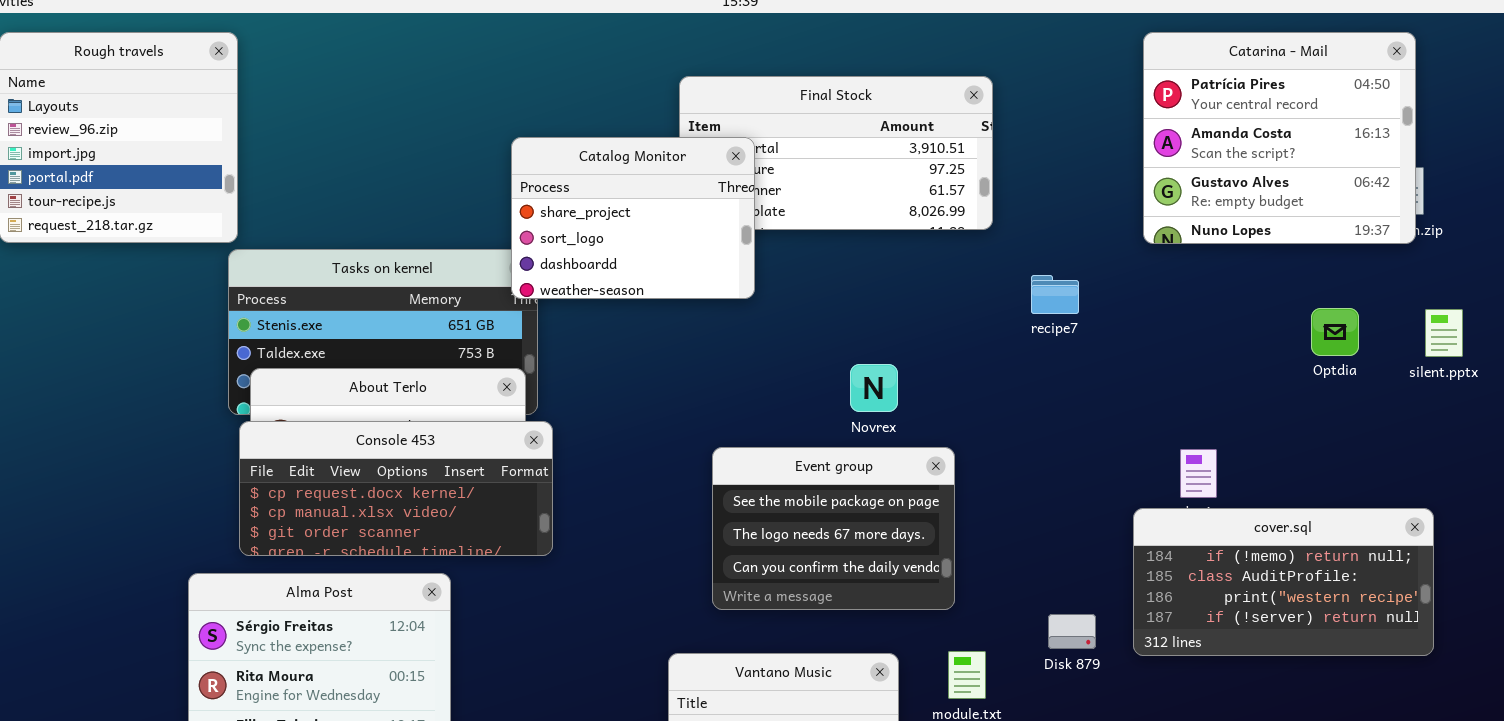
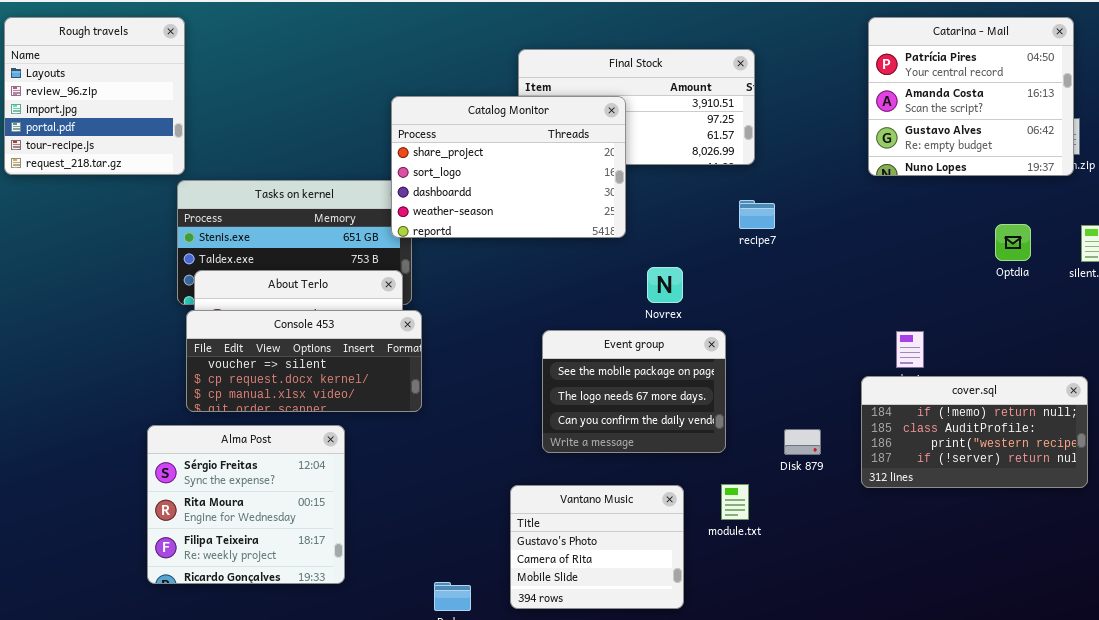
Catalog Monitor: [511,137,755,299] -> [391,96,626,238], resized
recipe7: [1031,275,1079,314] -> [739,200,775,229], moved
Console 453: [239,421,553,556] -> [186,310,422,412], scrolled up 1 row
Disk 879: [1048,614,1096,649] -> [784,429,821,455], moved

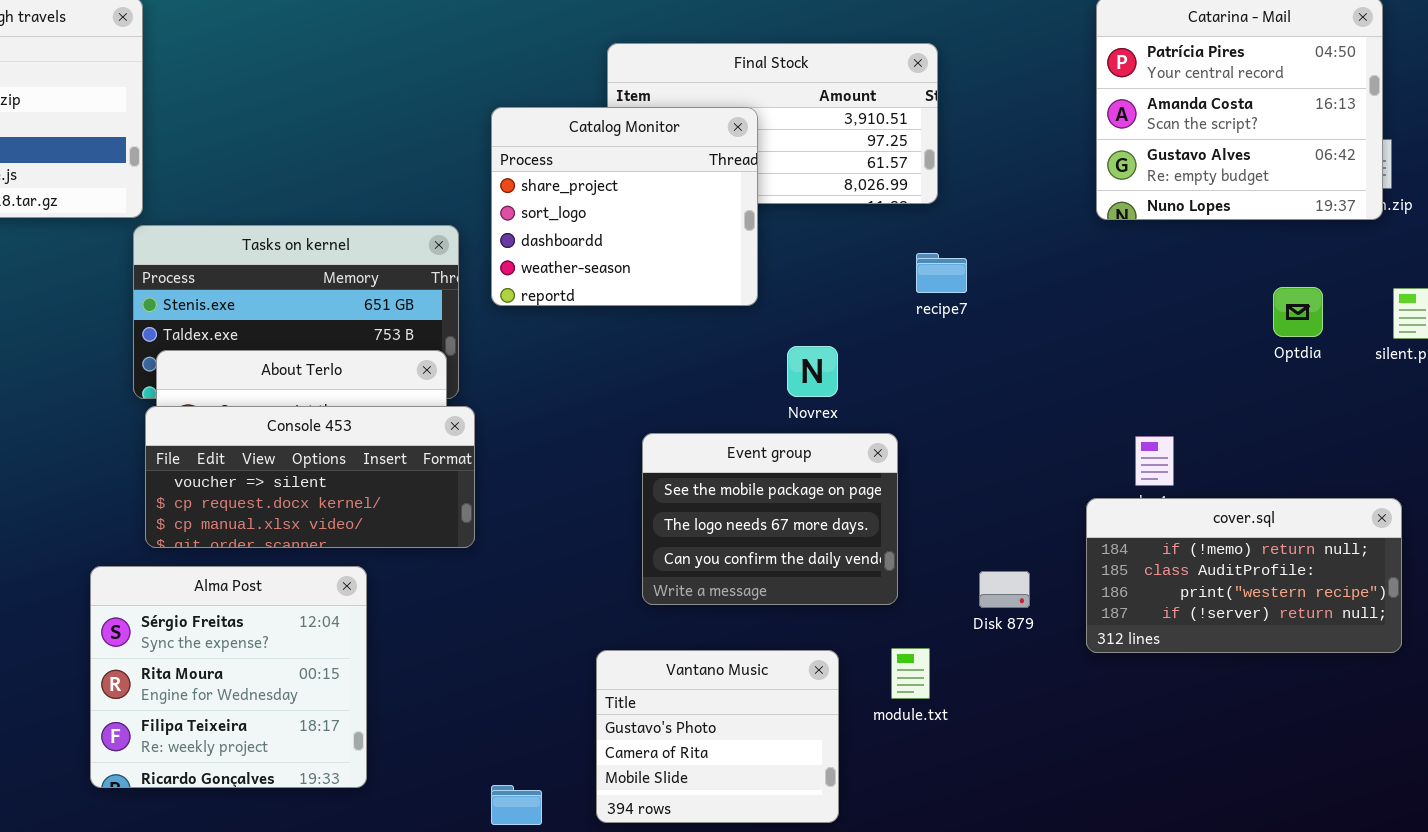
Catalog Monitor: [391,96,626,238] -> [491,107,758,306], resized

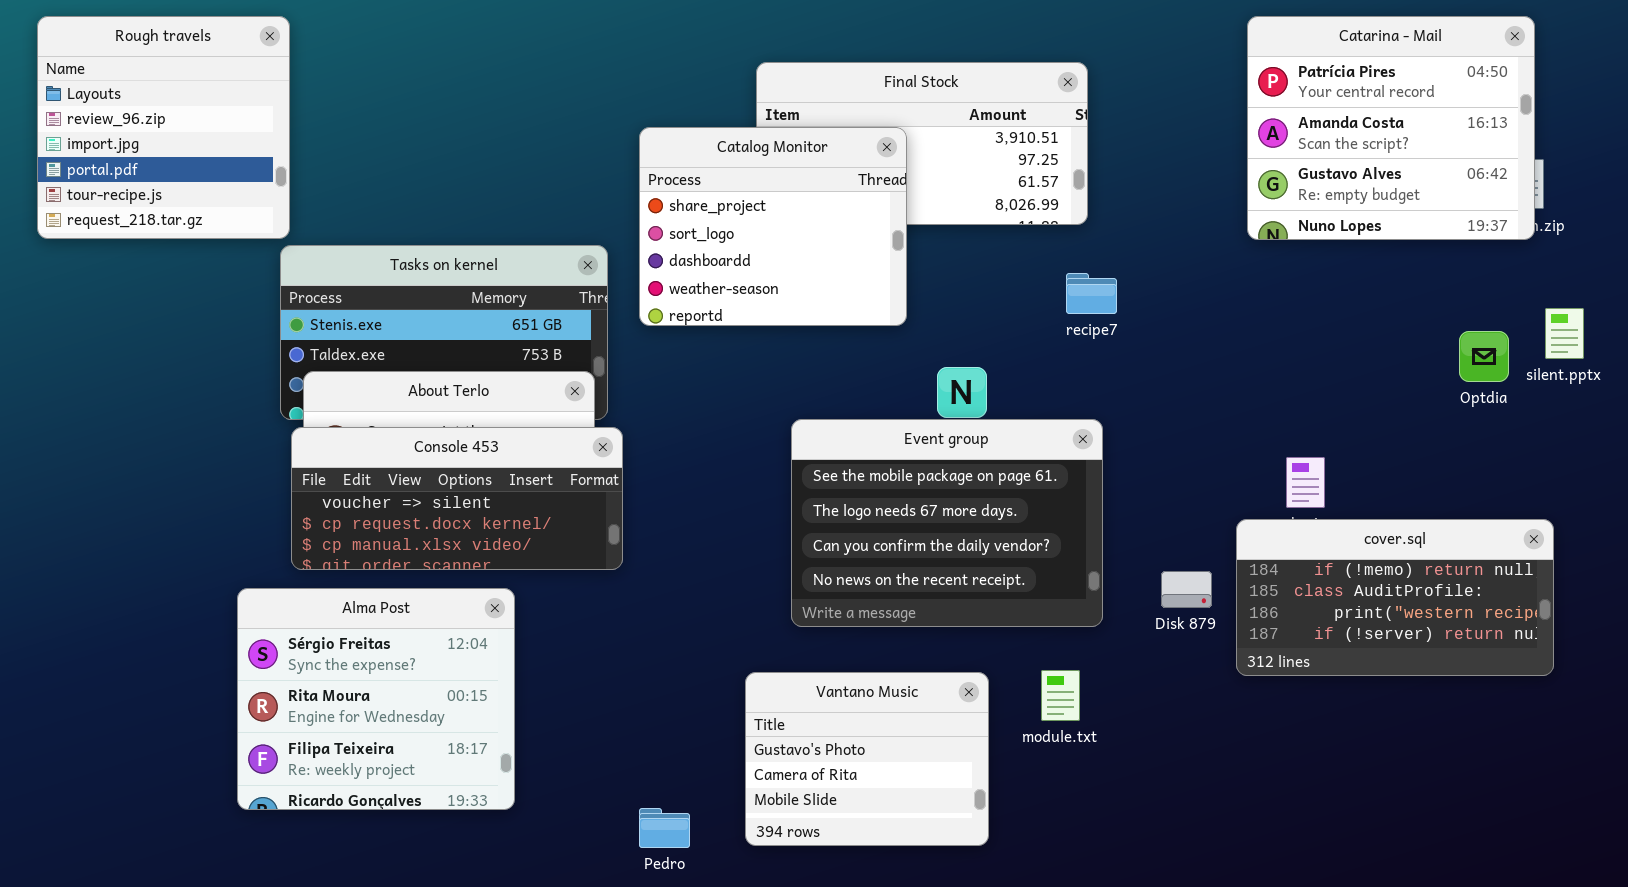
Optdia: [1273,287,1323,337] -> [1459,331,1509,382], moved
Event group: [642,433,898,605] -> [791,419,1103,627], resized
Disk 879: [979,571,1030,608] -> [1161,571,1212,608], moved

